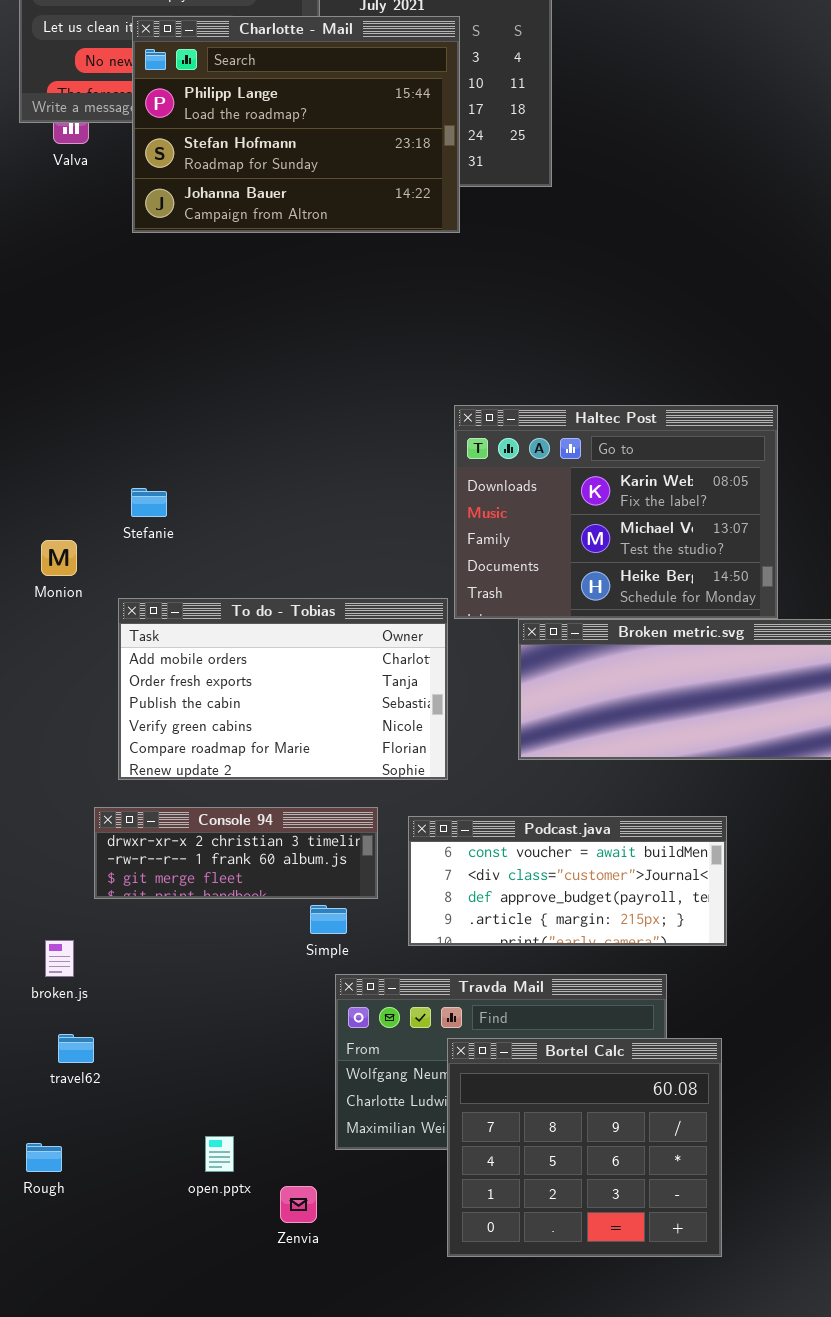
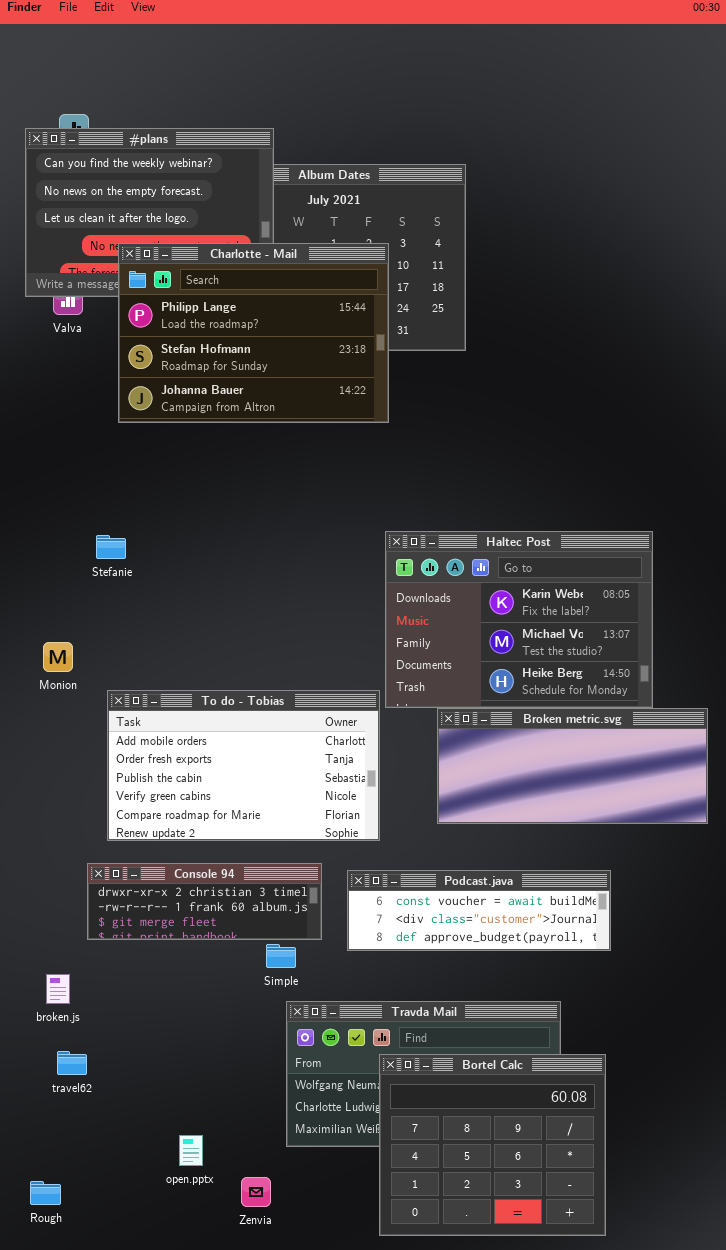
Charlotte - Mail: [132,16,460,233] -> [118,243,389,423], moved
Stefanie: [131,488,167,517] -> [96,535,126,559], moved
Podcast.java: [408,816,727,946] -> [347,870,611,951], resized
Rough: [26,1143,62,1172] -> [30,1181,61,1205], moved

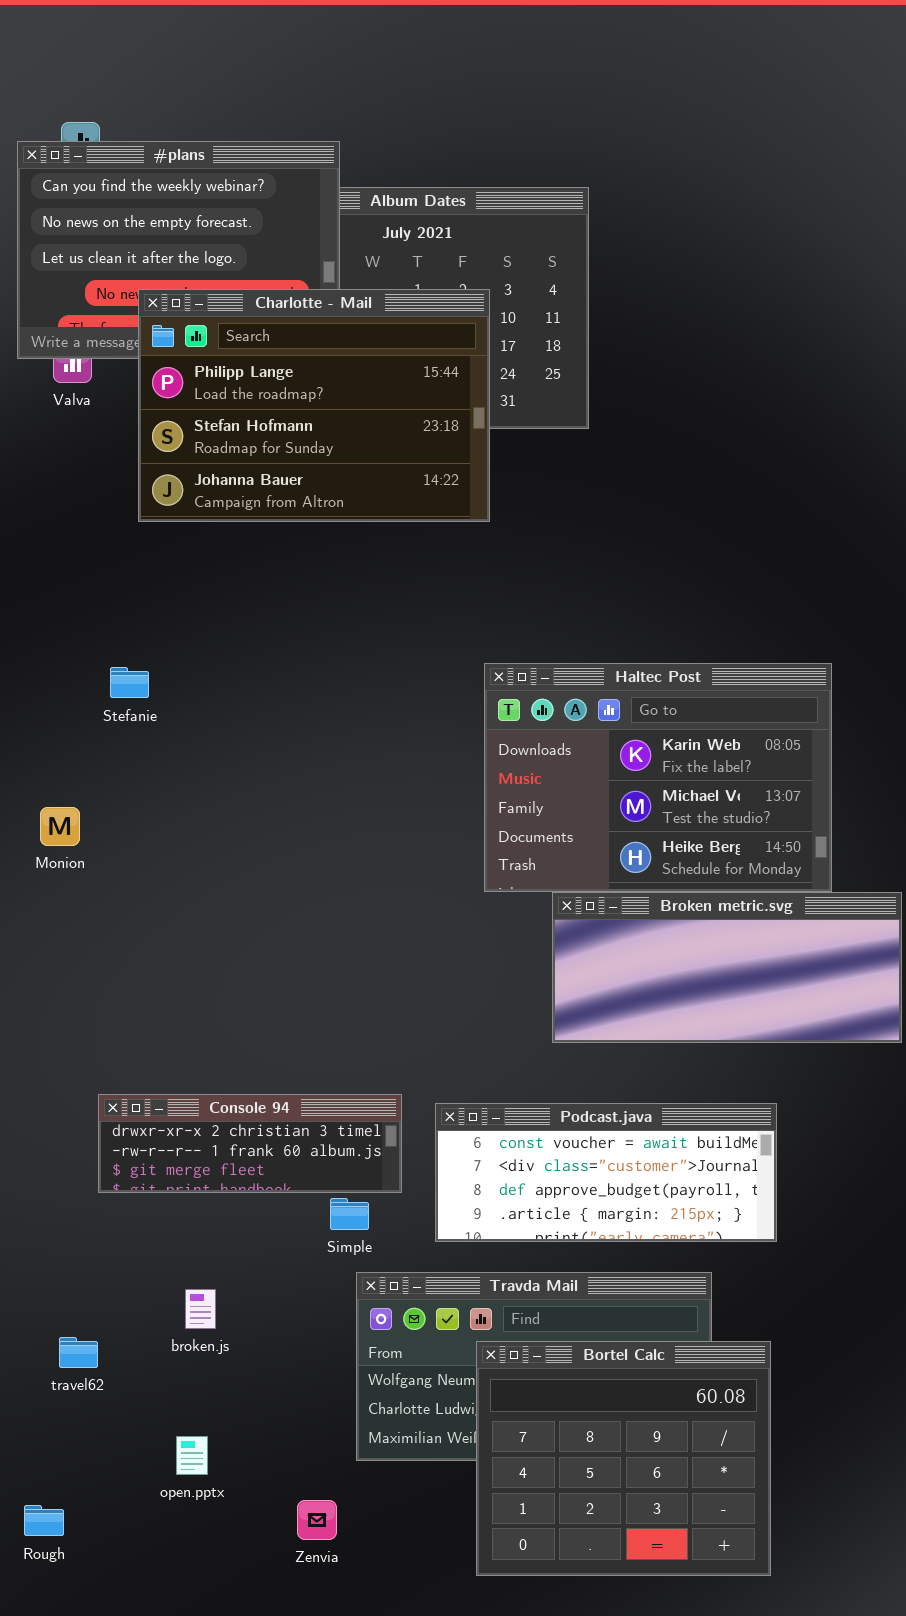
To do - Tobias: [107,690,380,841] -> none, closed
Podcast.java: [347,870,611,951] -> [435,1103,777,1242], resized
broken.js: [46,974,70,1004] -> [185,1289,216,1329], moved
open.pptx: [179,1135,203,1166] -> [176,1436,208,1475], moved

